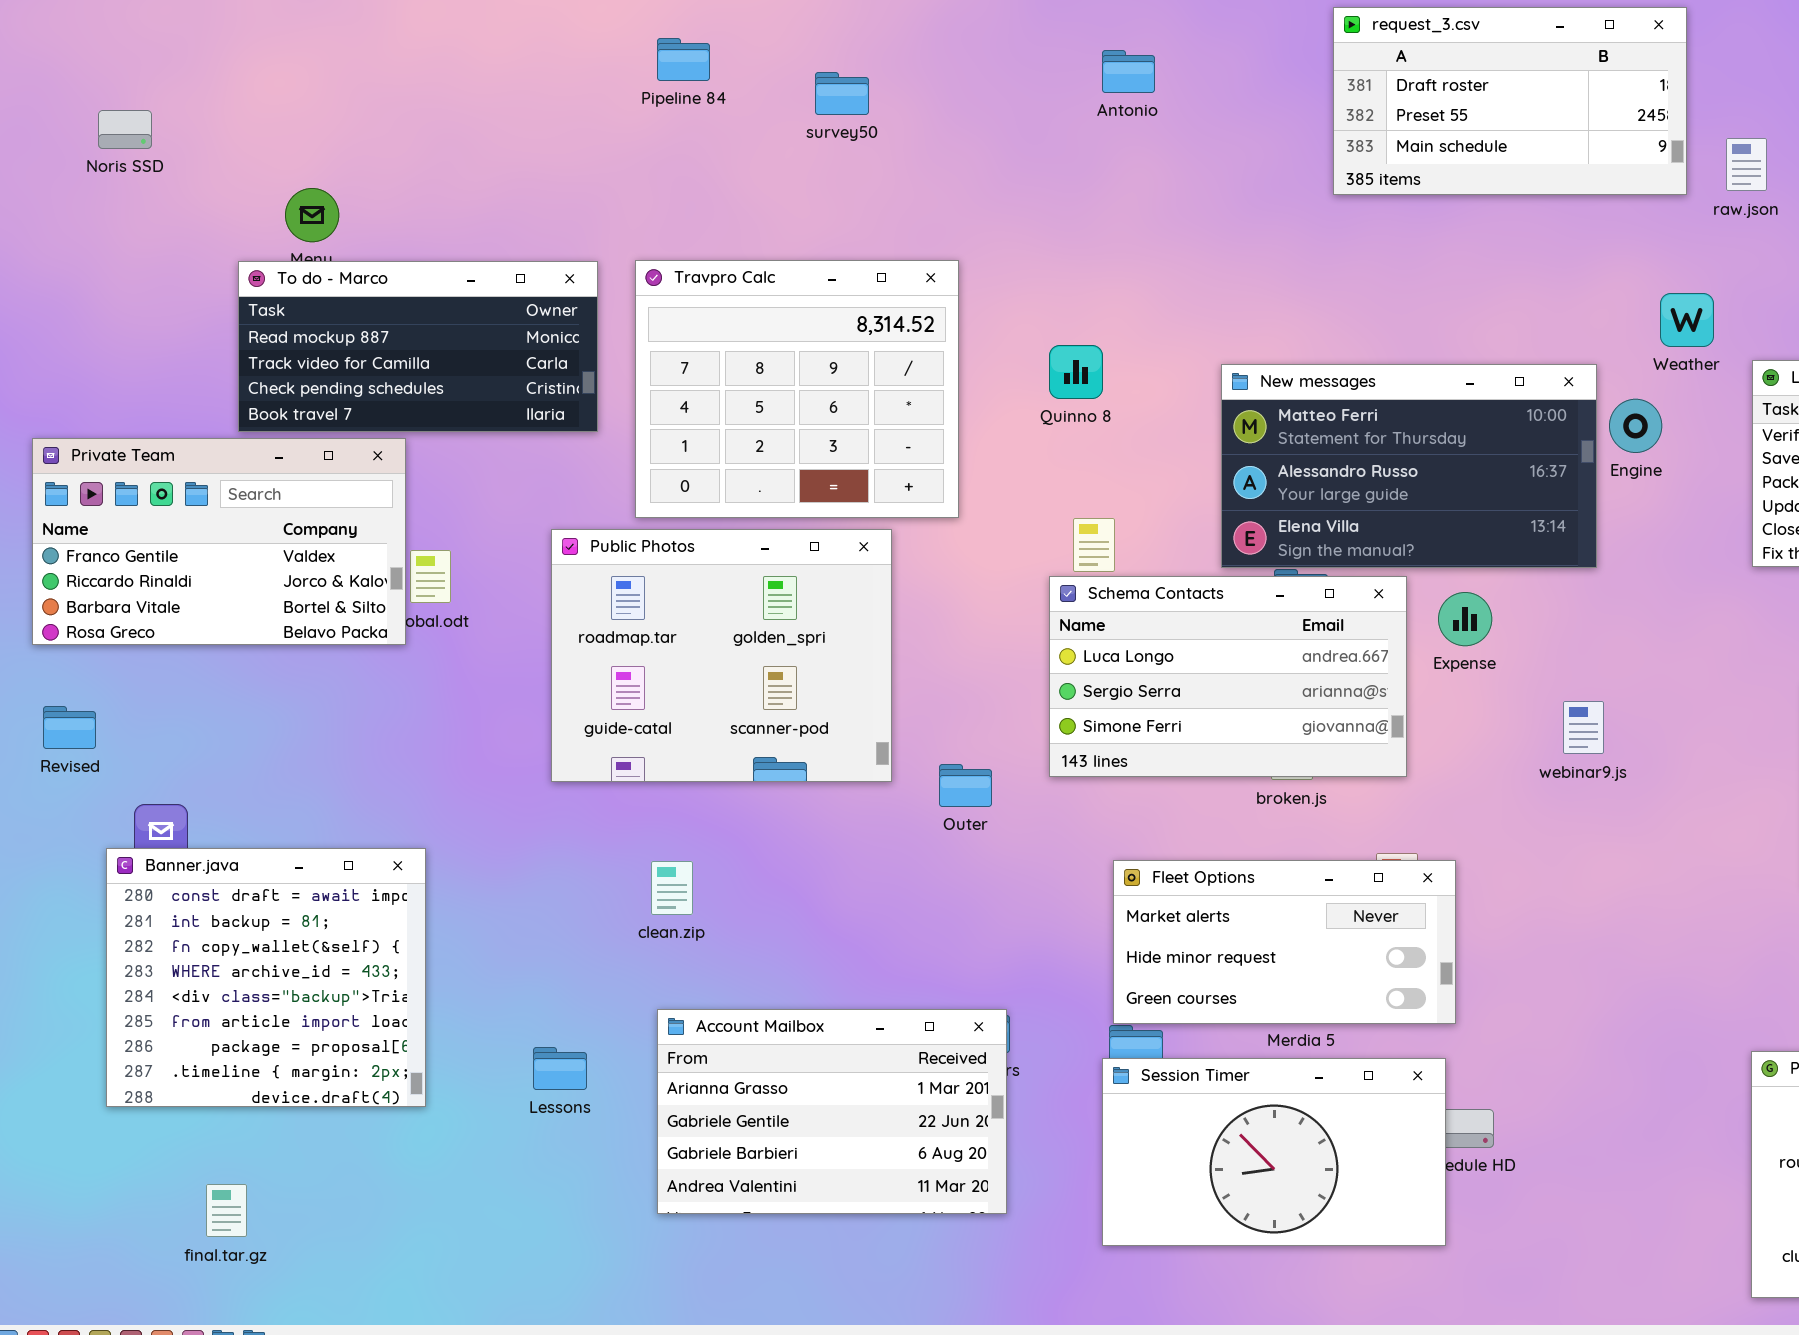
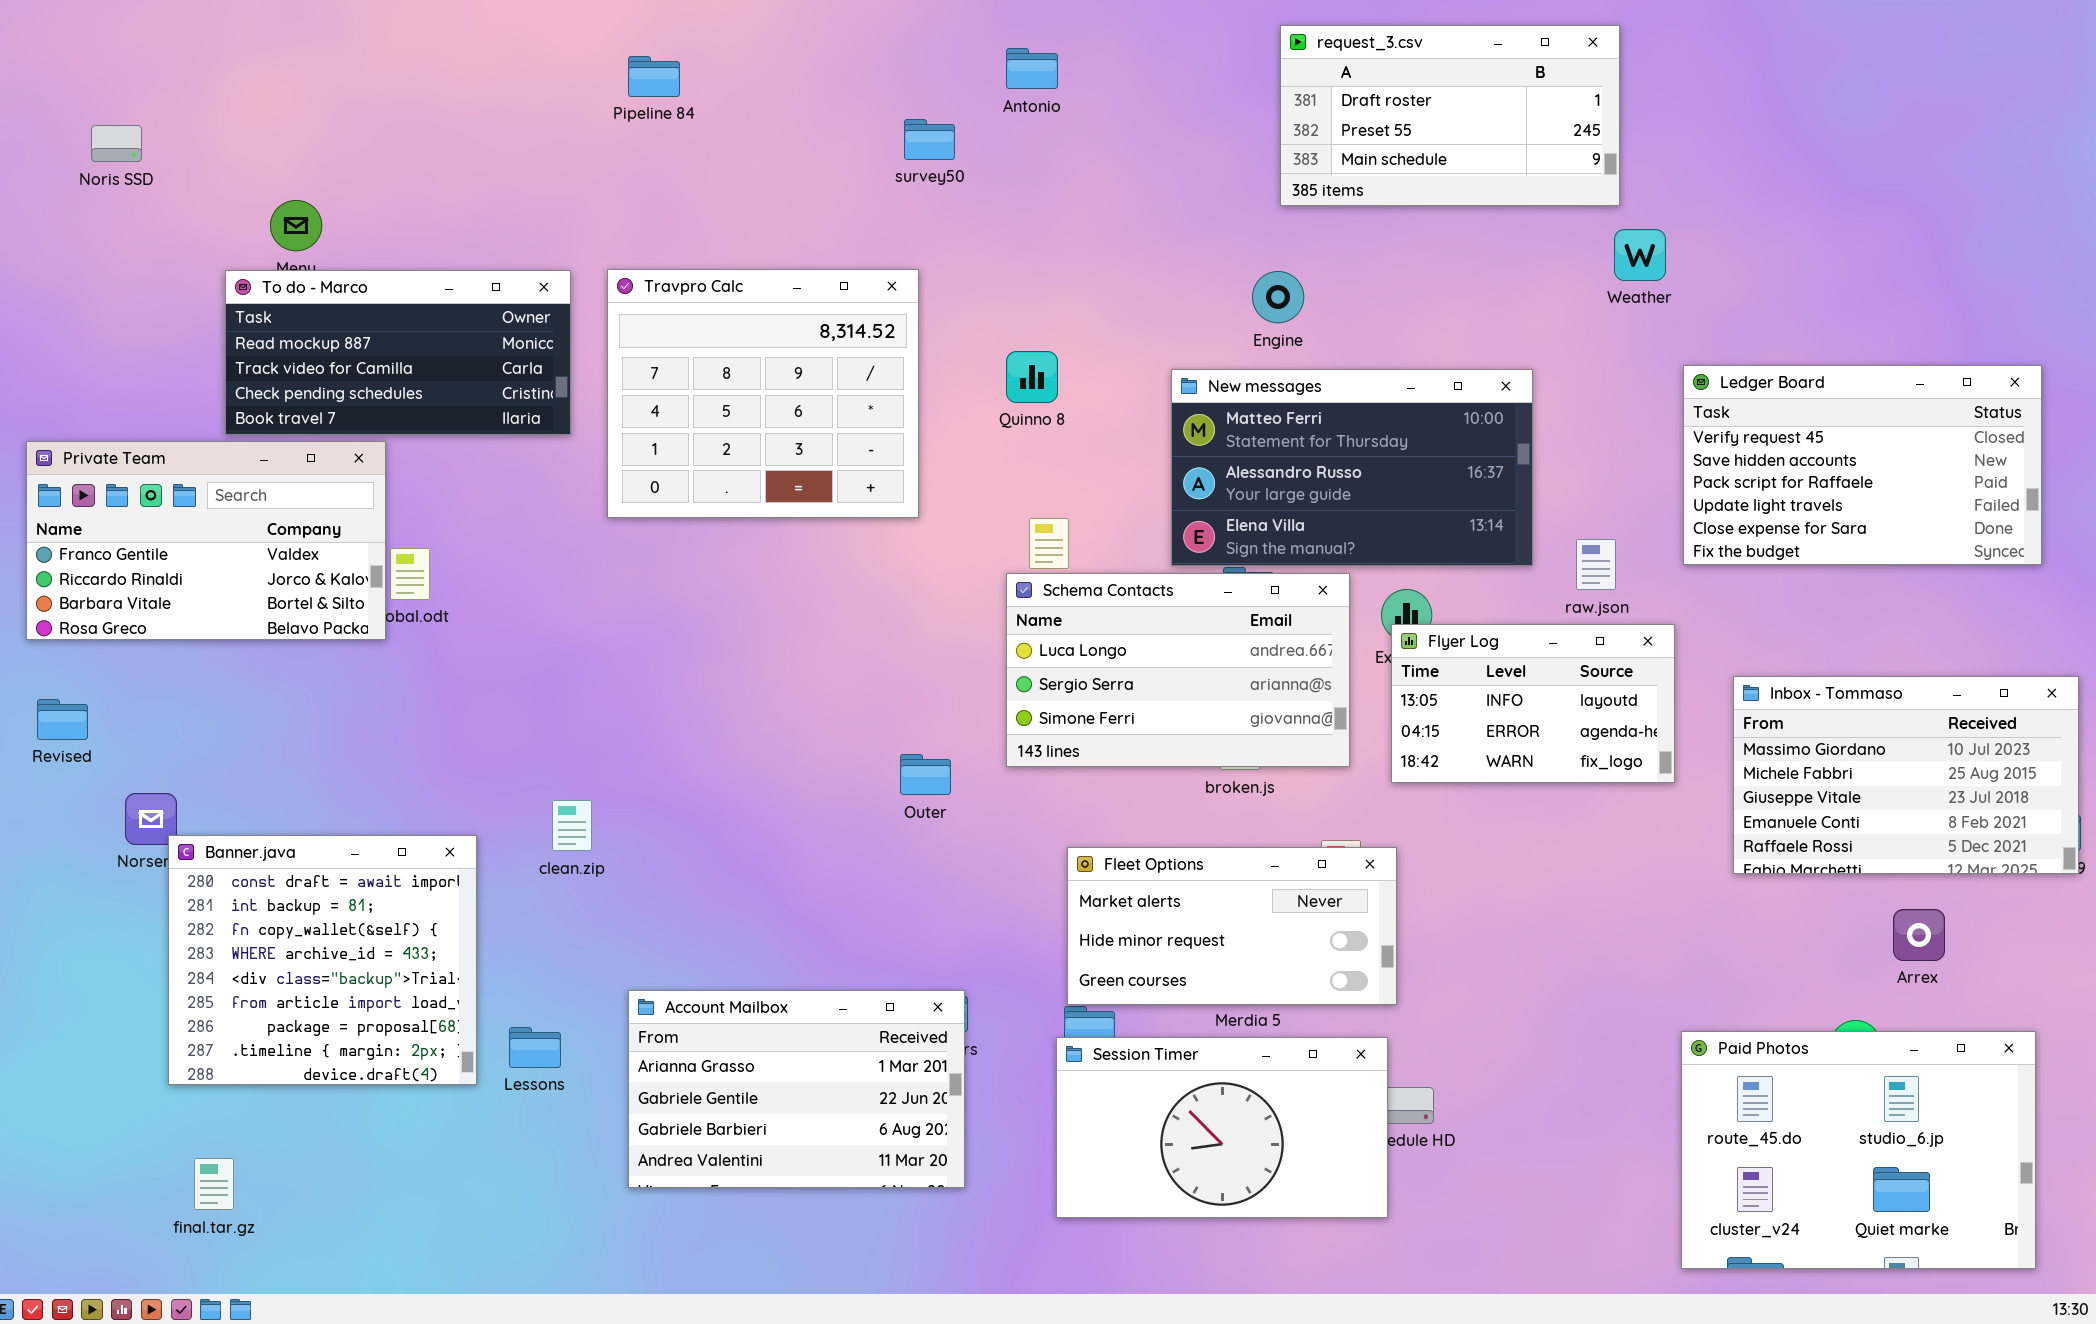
Antonio: [1102,50,1155,93] -> [1006,48,1058,89], moved
survey50: [815,72,869,115] -> [904,119,955,160], moved
raw.json: [1726,138,1767,191] -> [1576,539,1616,590], moved
Weather: [1660,293,1714,347] -> [1614,229,1666,281], moved
Engine: [1609,399,1662,453] -> [1252,271,1304,323], moved
Public Photos: [551,529,892,782] -> none, closed
Flyer Log: none -> [1391,624,1675,783], opened
Banner.java: [106,848,426,1107] -> [168,835,477,1085], moved
clean.zip: [651,861,693,915] -> [552,800,592,851], moved

